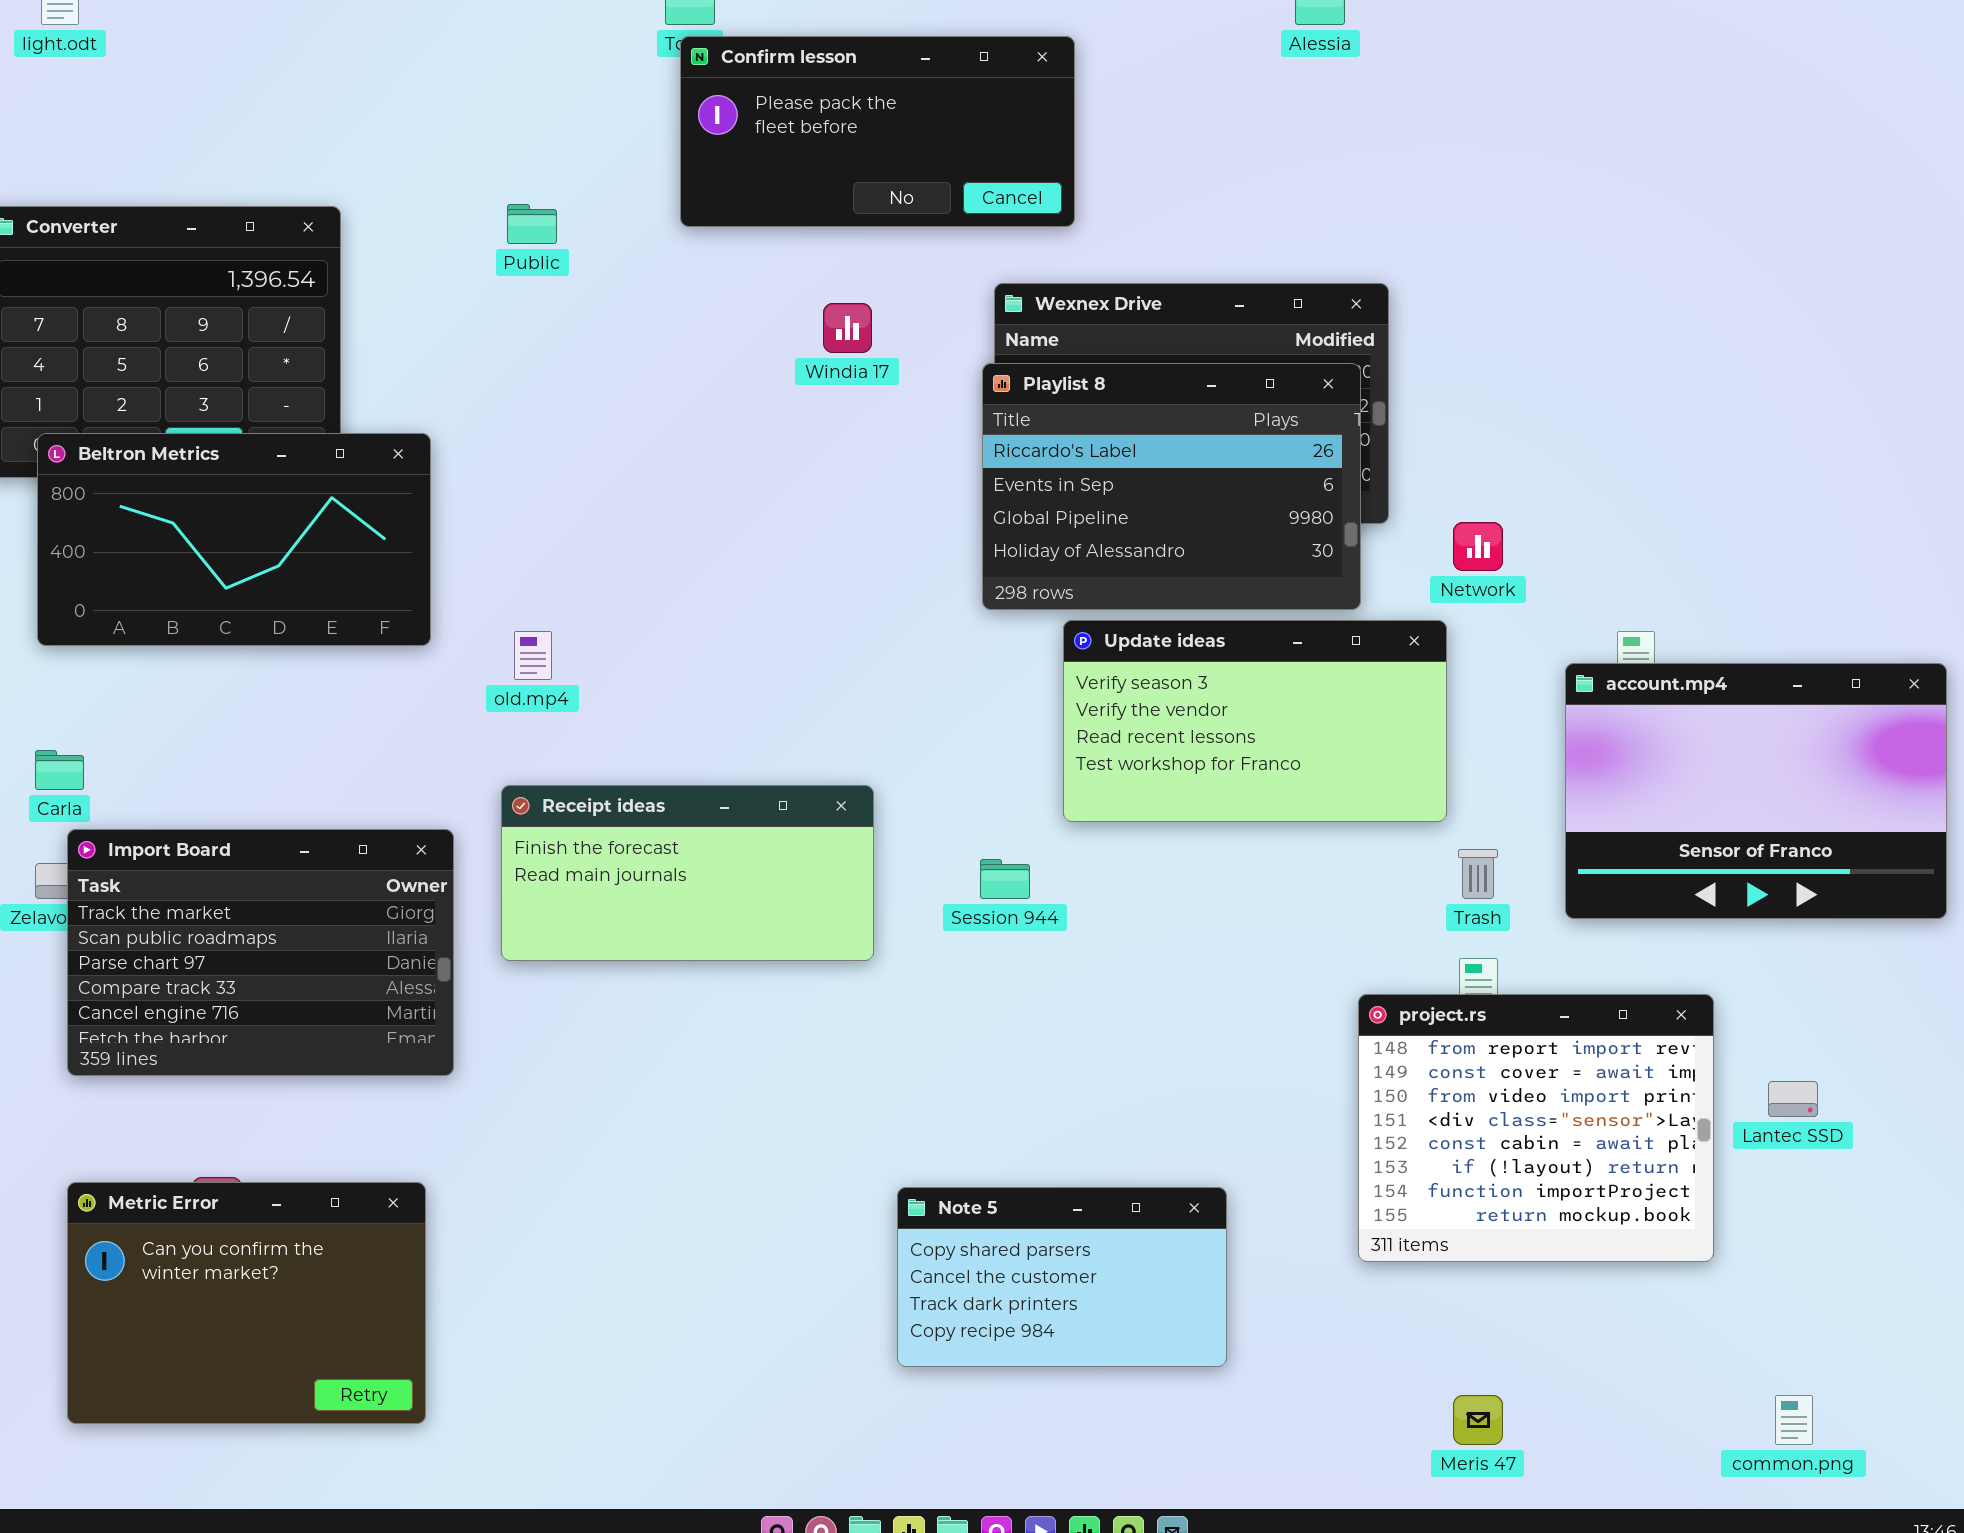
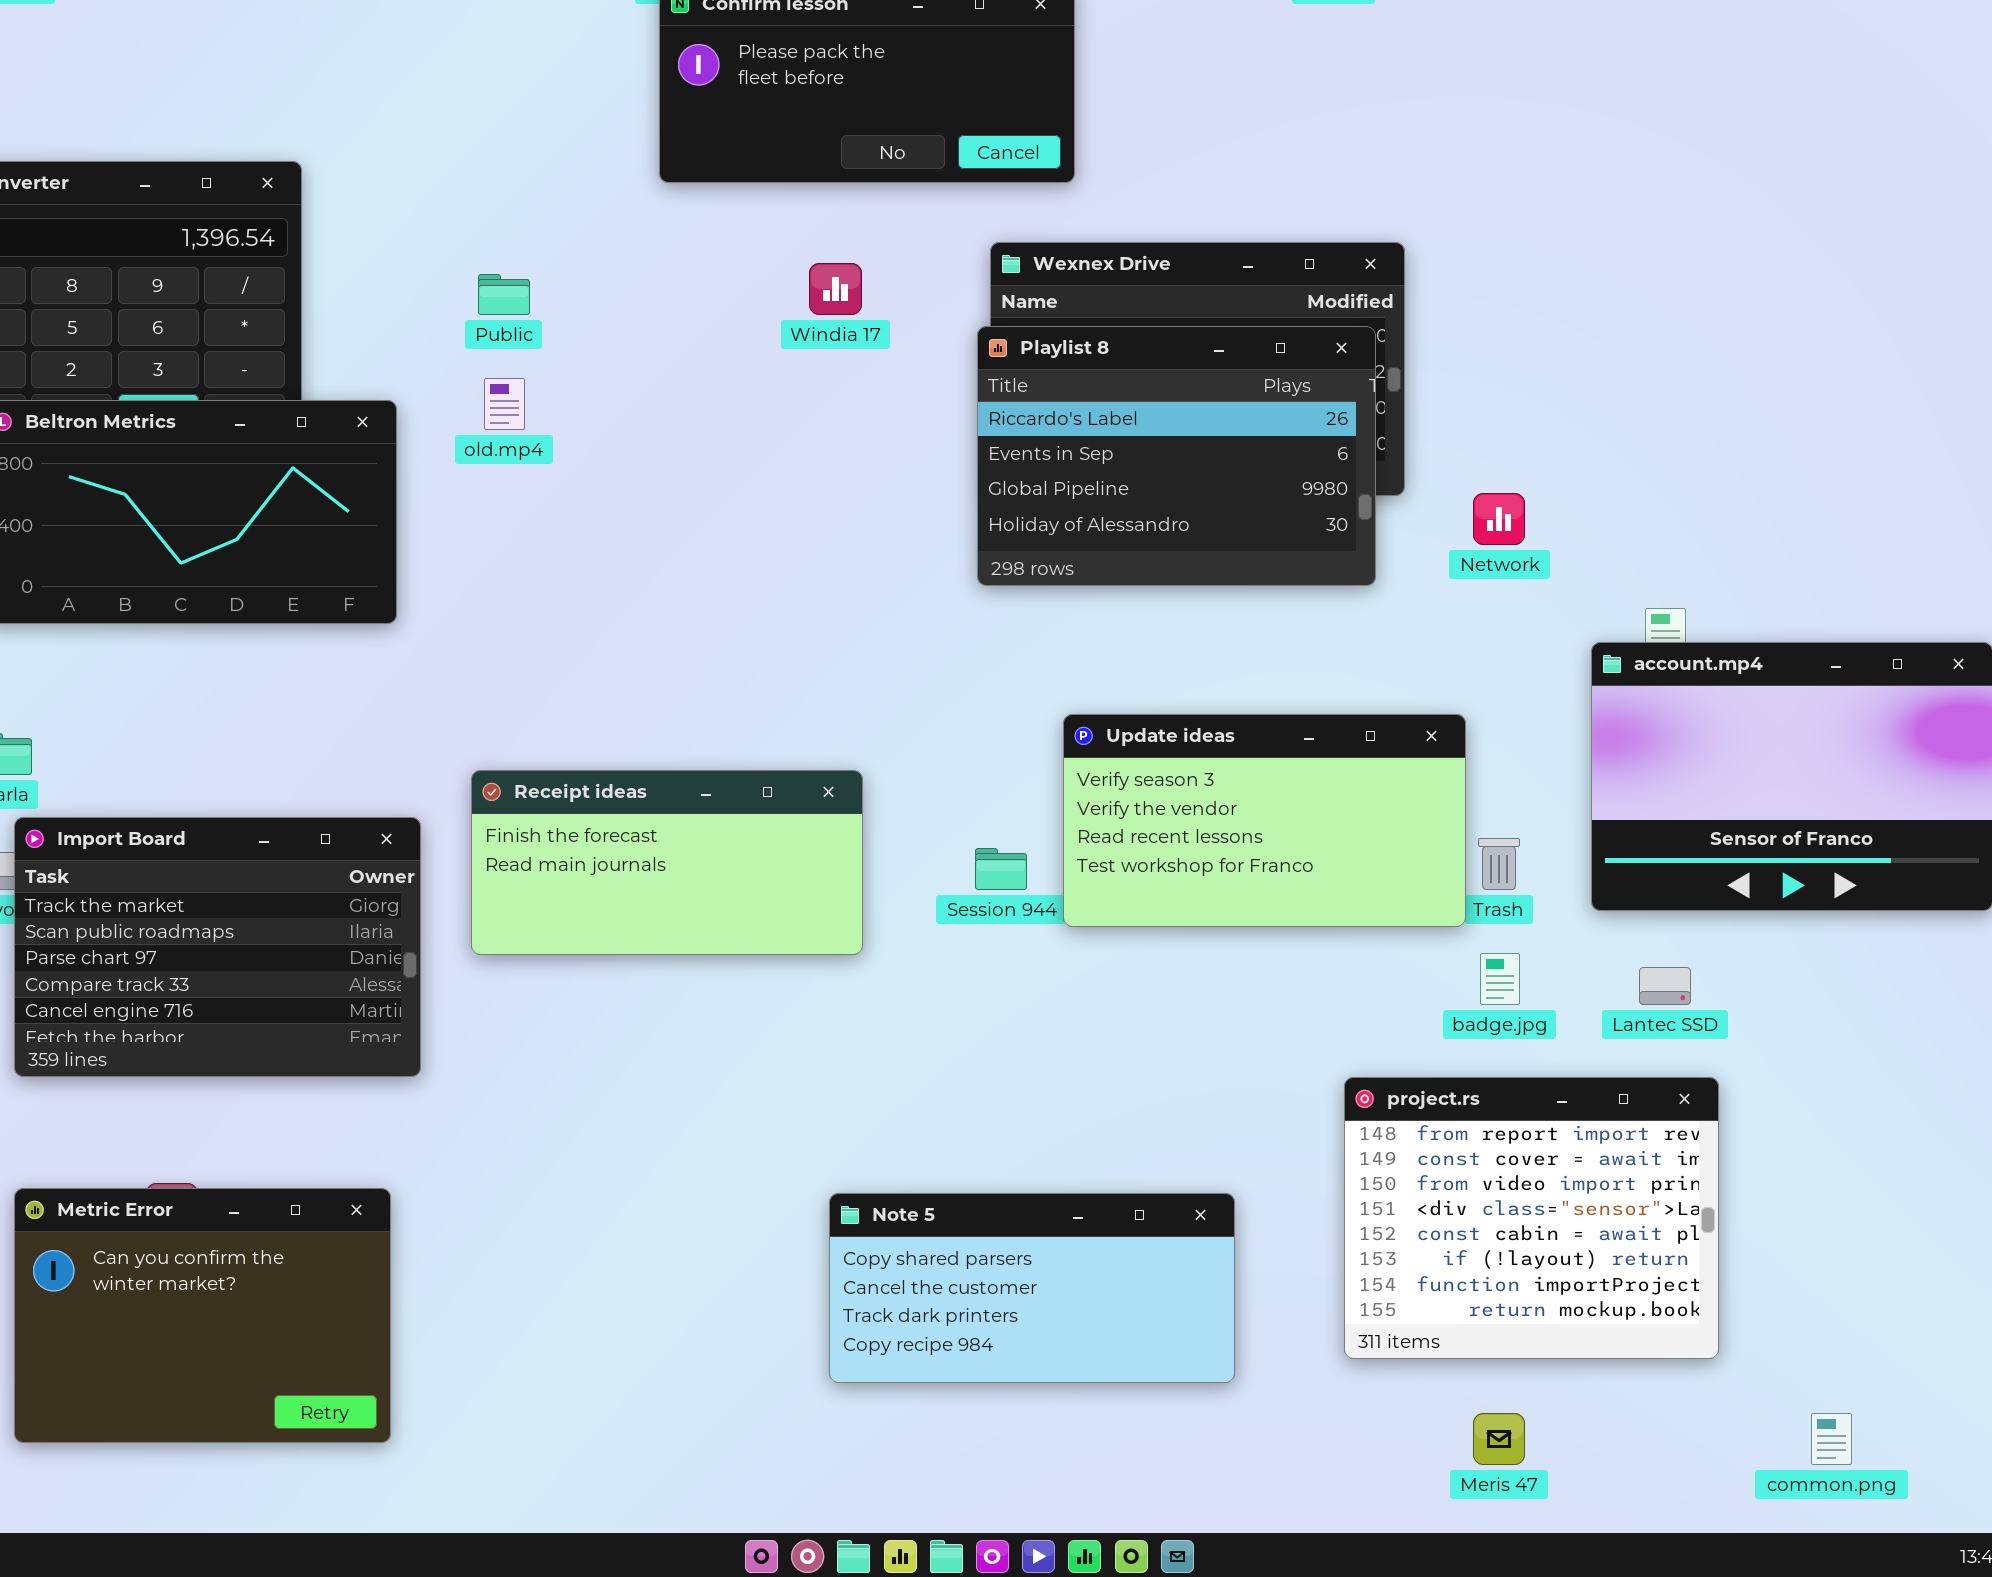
Public: [507,204,557,244] -> [478,274,530,315], moved
Update ideas: [1063,620,1447,822] -> [1063,714,1466,927], moved
old.mp4: [514,631,552,680] -> [484,378,525,430], moved
project.rs: [1358,994,1714,1262] -> [1344,1077,1719,1359], moved
Lantec SSD: [1768,1081,1818,1117] -> [1639,967,1691,1005], moved
Note 5: [897,1187,1227,1367] -> [829,1193,1235,1383], resized

